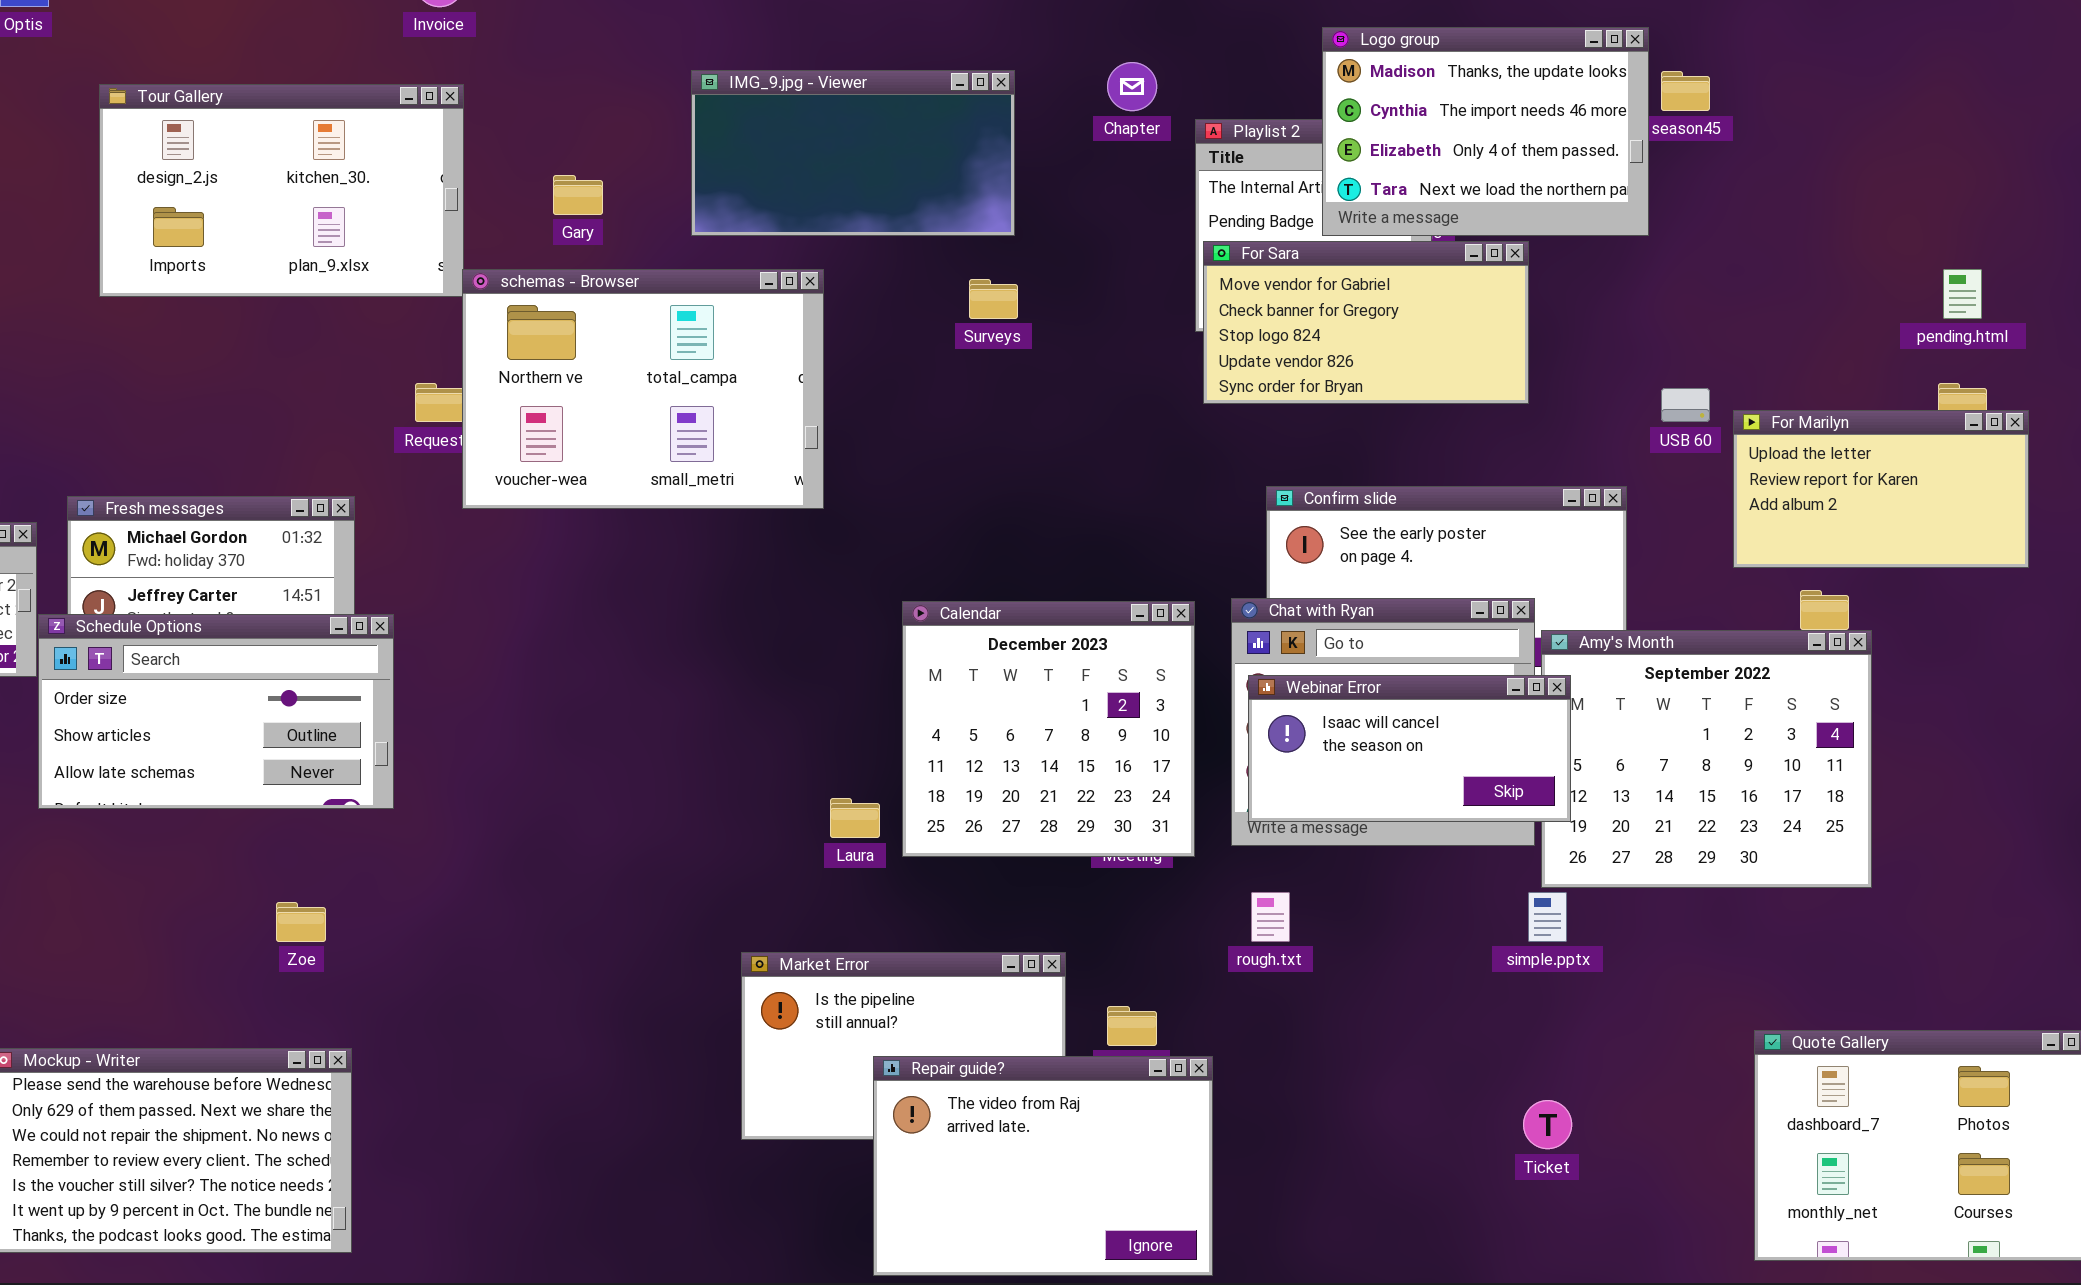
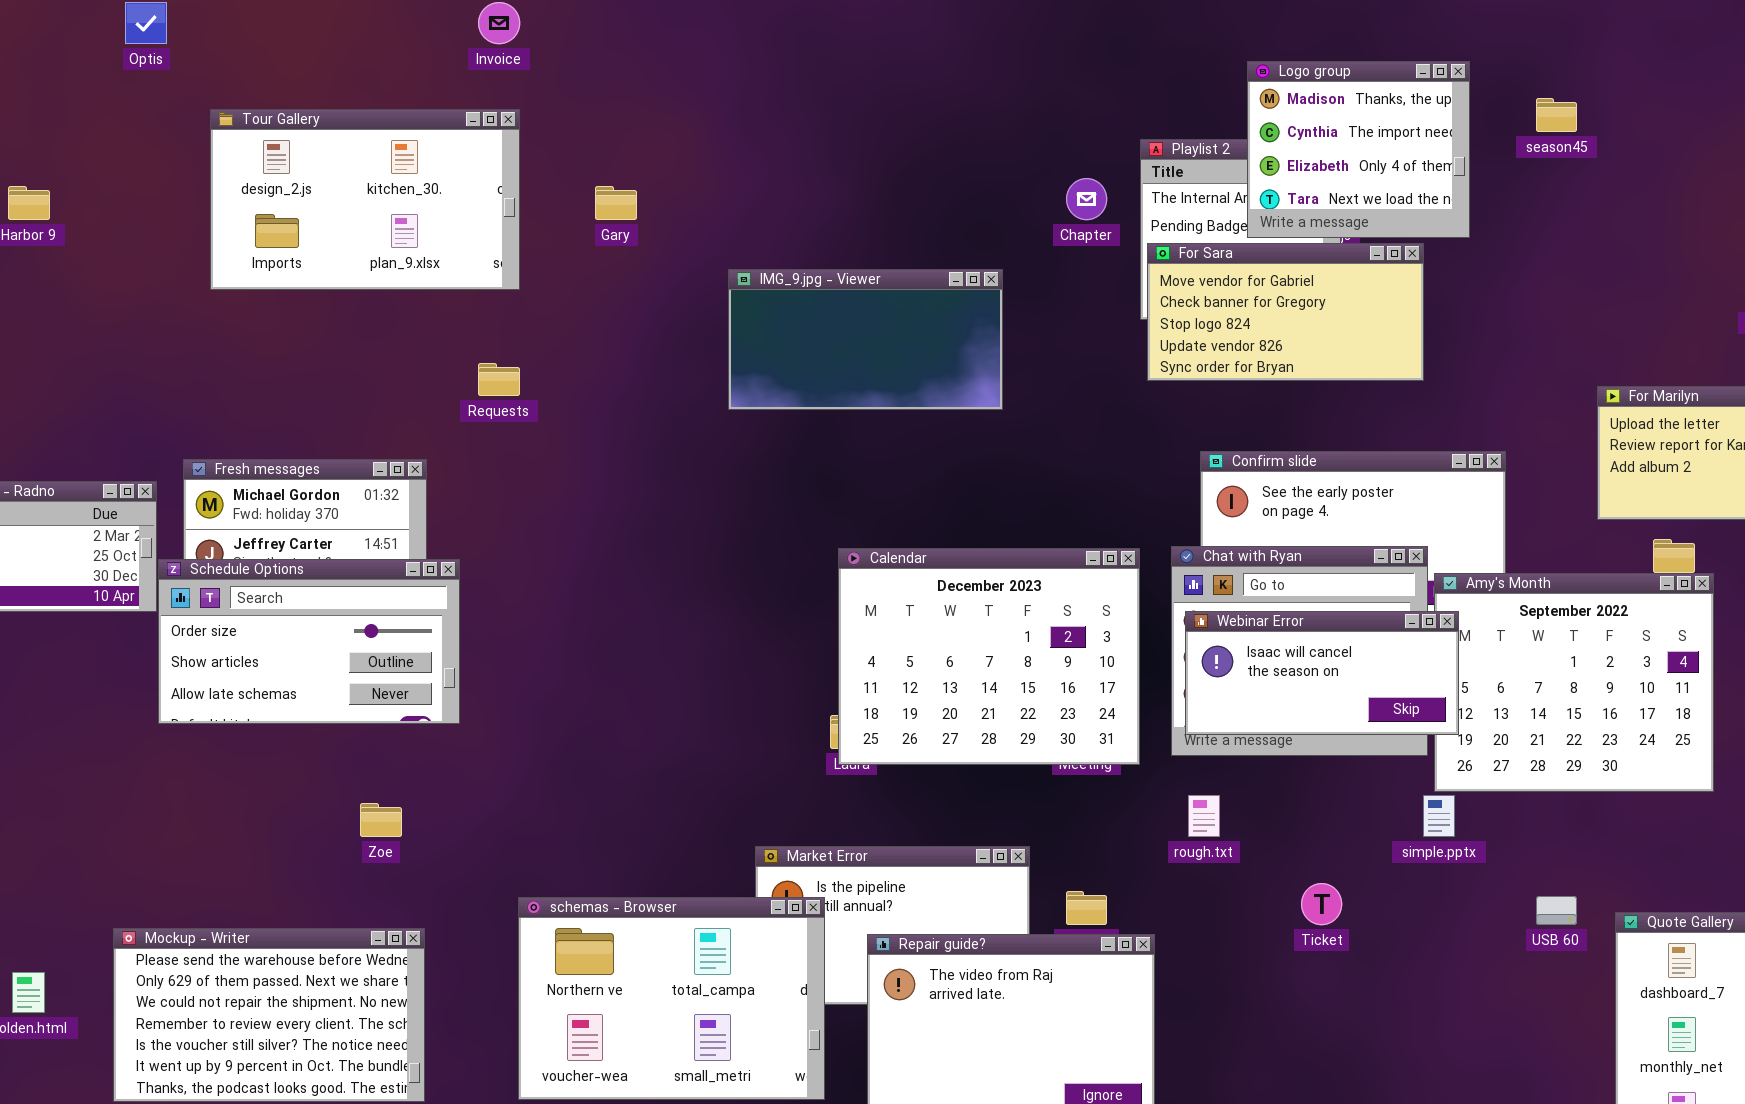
Logo group: [1322,27,1649,236] -> [1247,61,1470,238], resized
Chapter: [1107,62,1157,111] -> [1066,178,1107,220], moved
IMG_9.jpg - Viewer: [691,70,1015,236] -> [728,269,1003,410], moved
schemas - Browser: [462,269,824,509] -> [518,897,825,1100], moved
USB 60: [1661,388,1710,422] -> [1536,896,1577,925], moved
Calendar: [902,601,1195,857] -> [838,548,1140,765], resized
Ticket: [1523,1100,1572,1149] -> [1301,883,1342,925], moved

